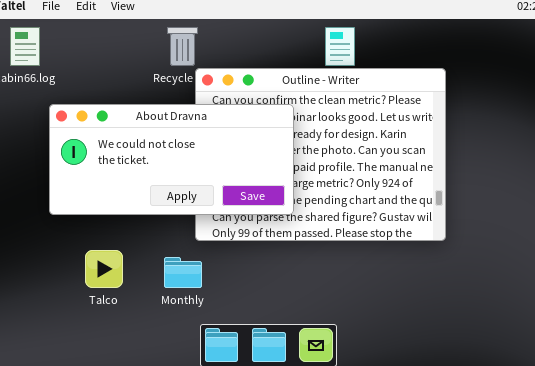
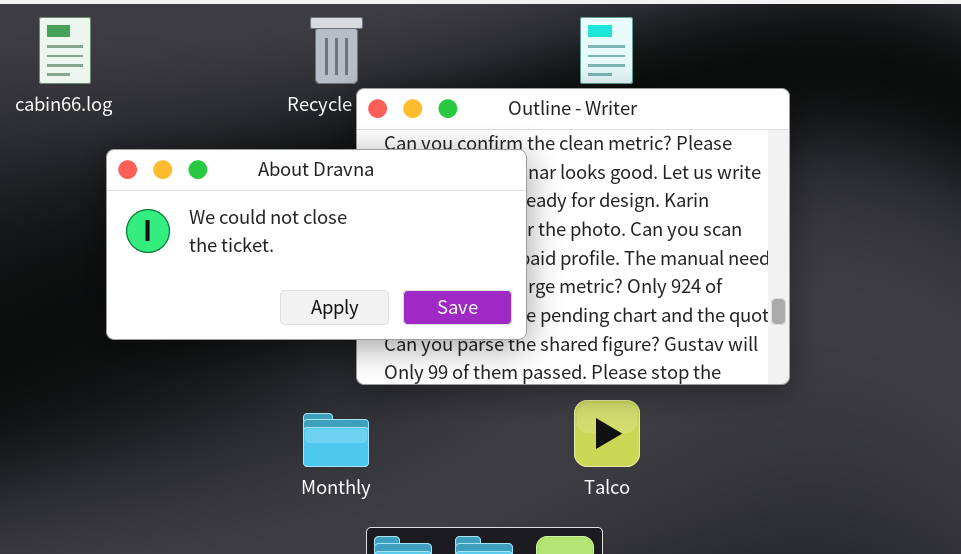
Talco: [85,250,123,288] -> [574,400,640,467], moved

